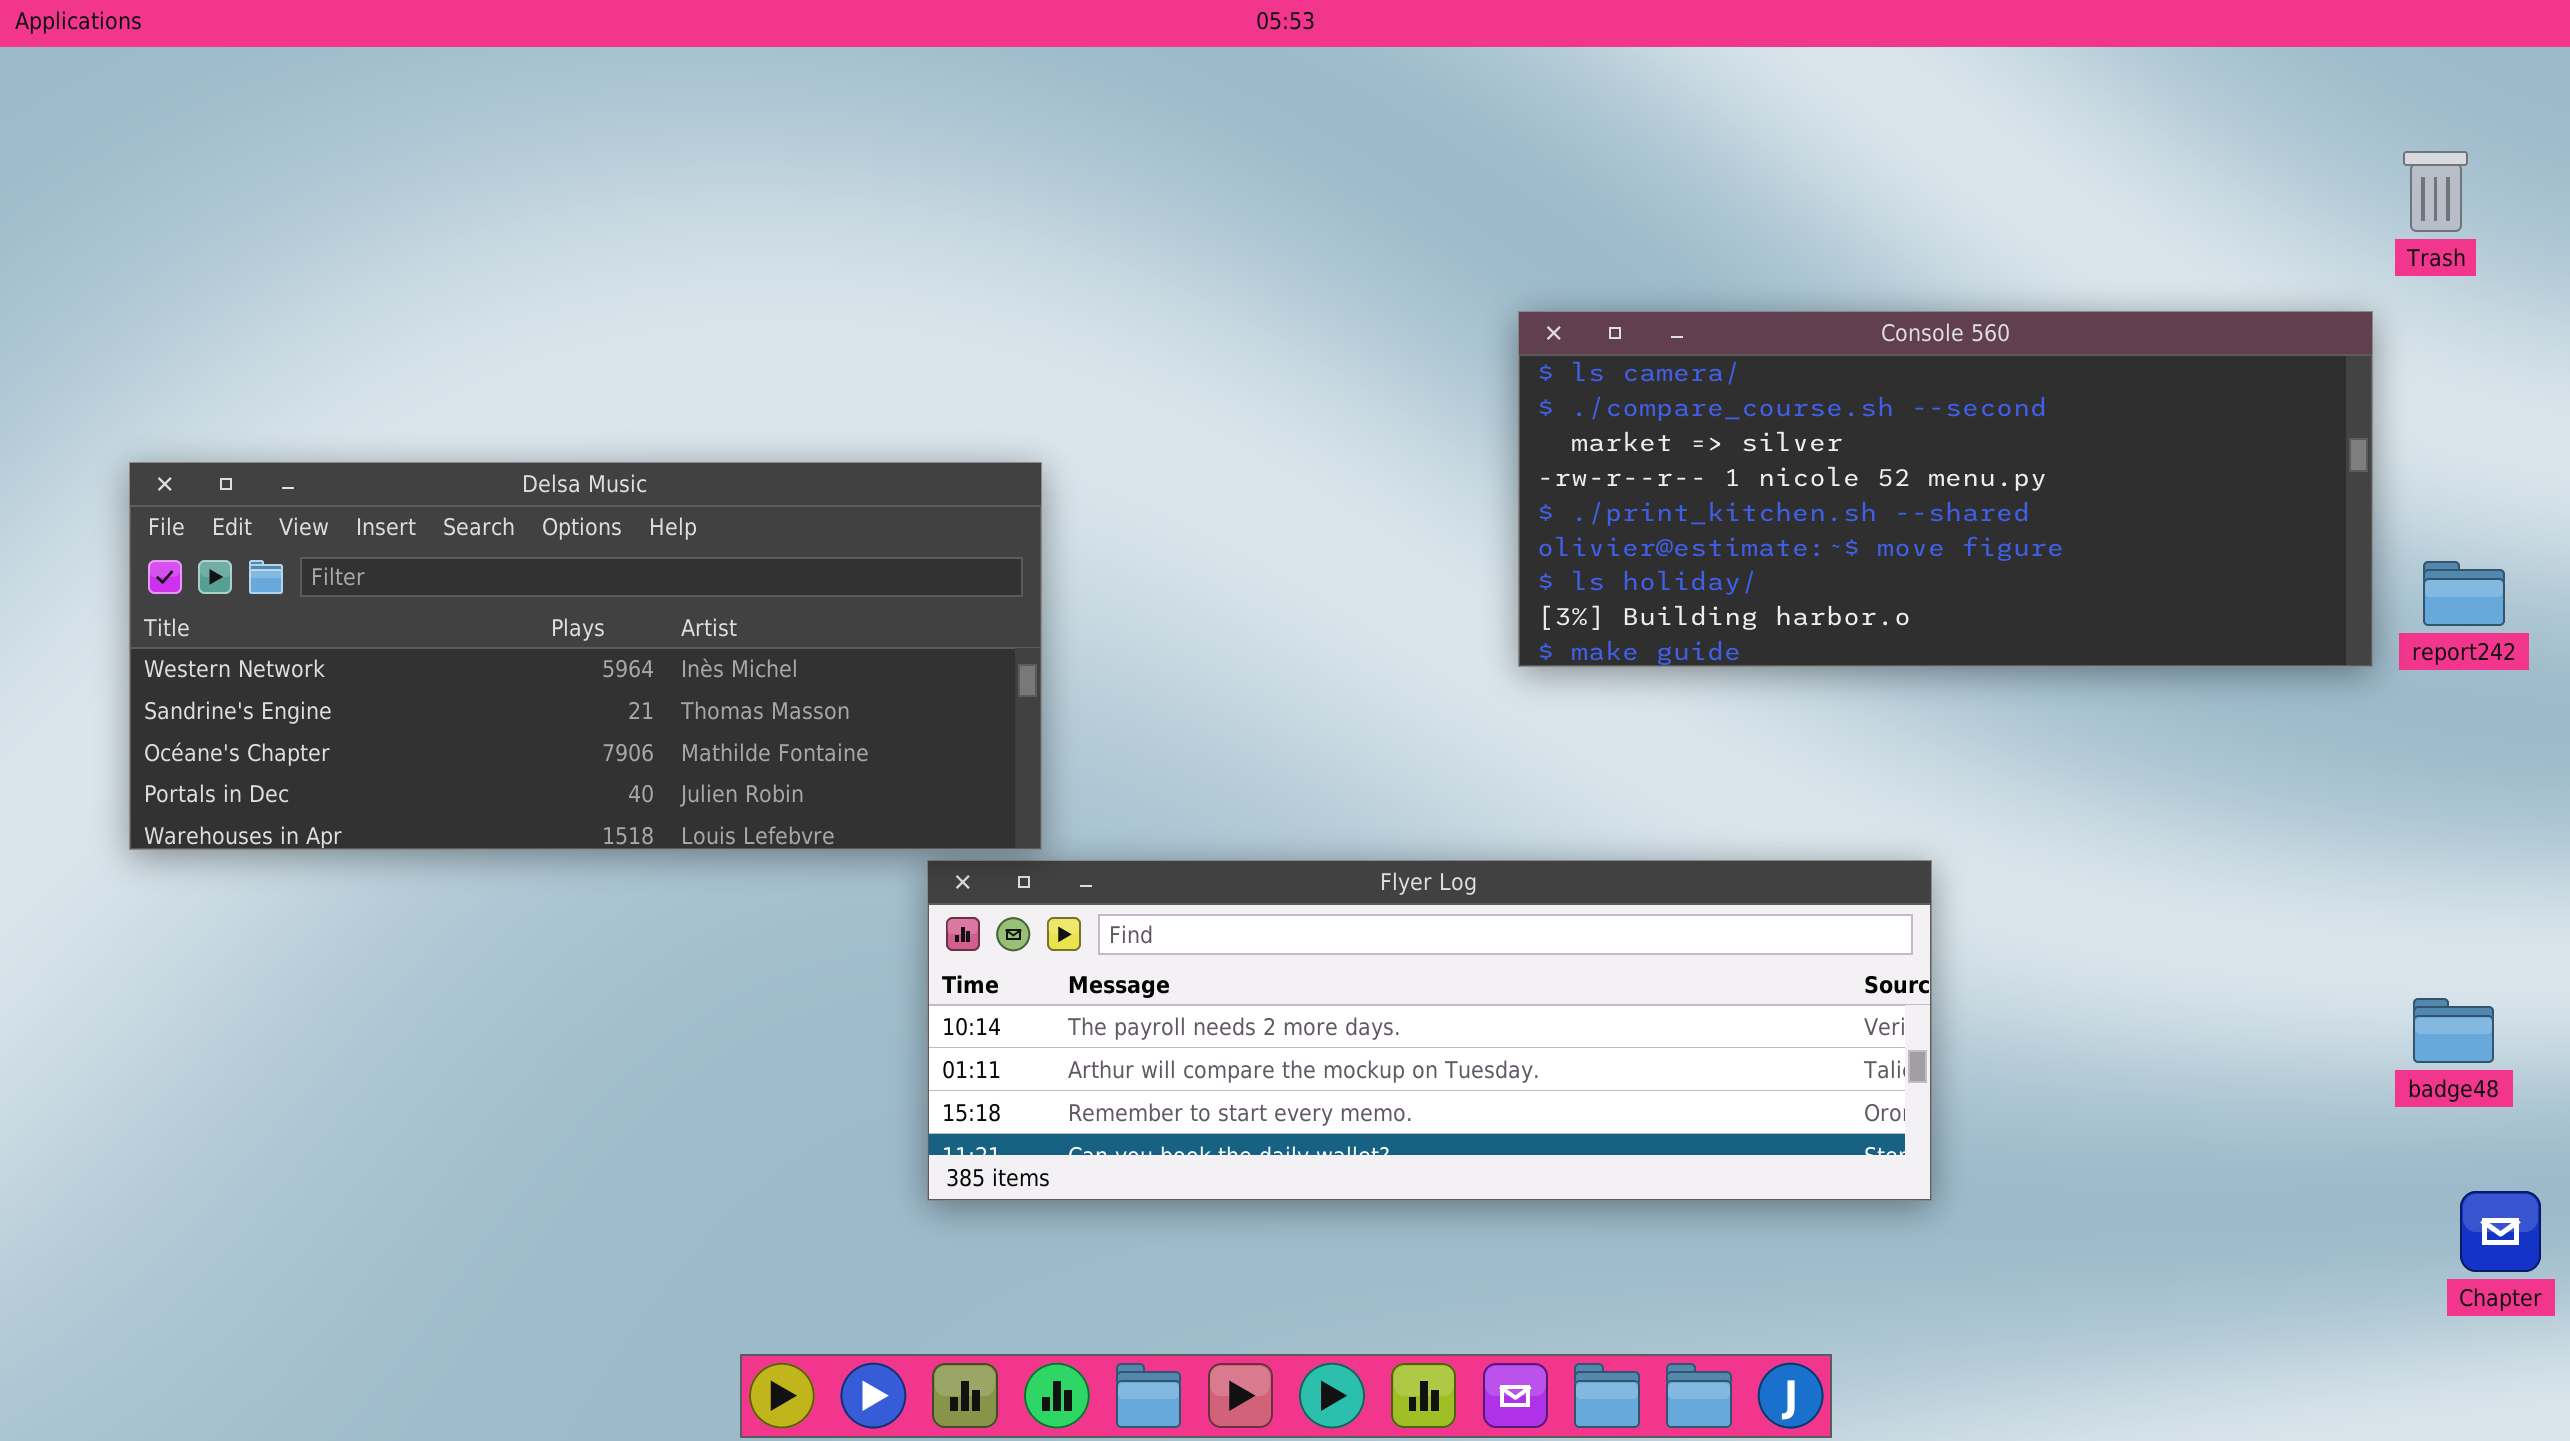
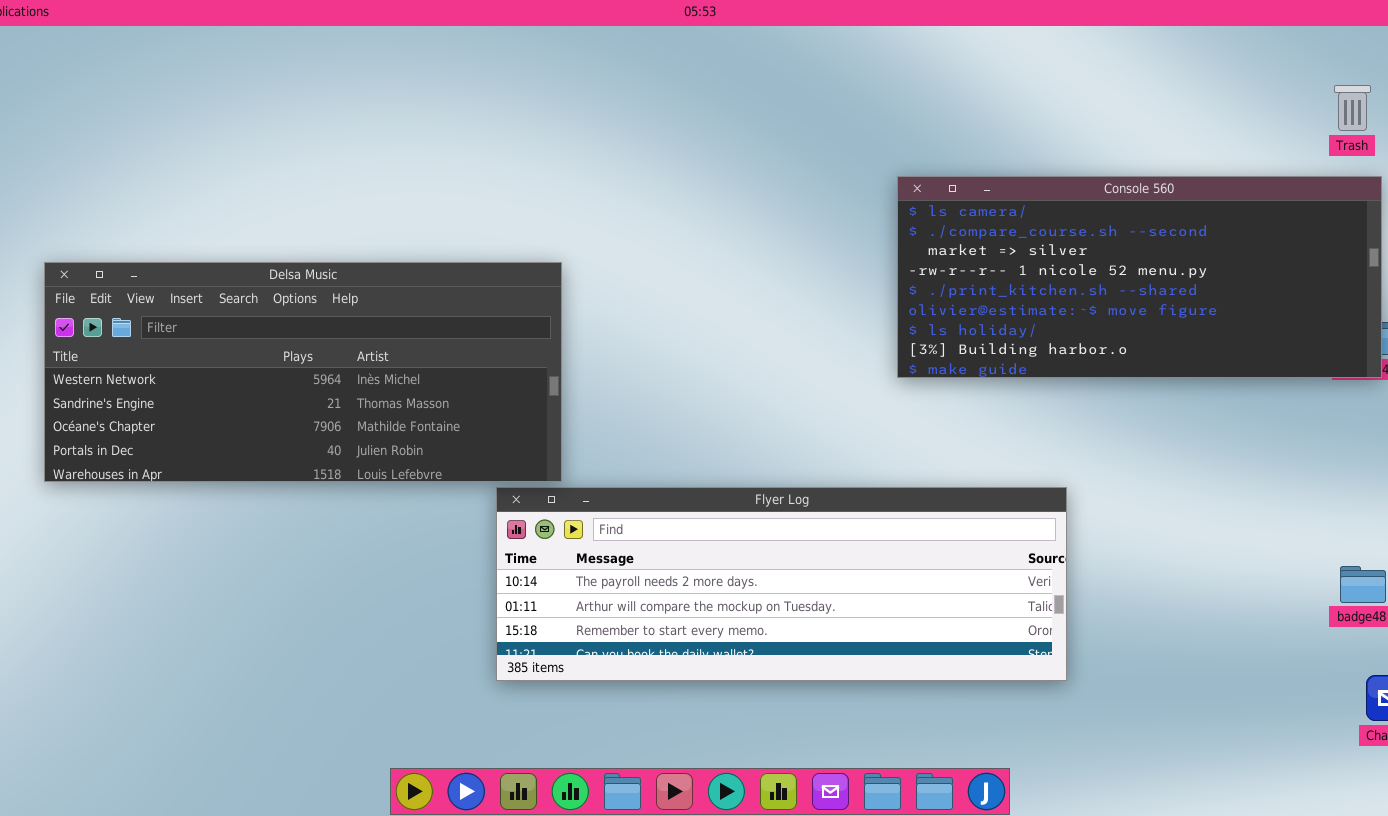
Console 560: [1518,311,2373,667] -> [897,176,1382,378], moved

